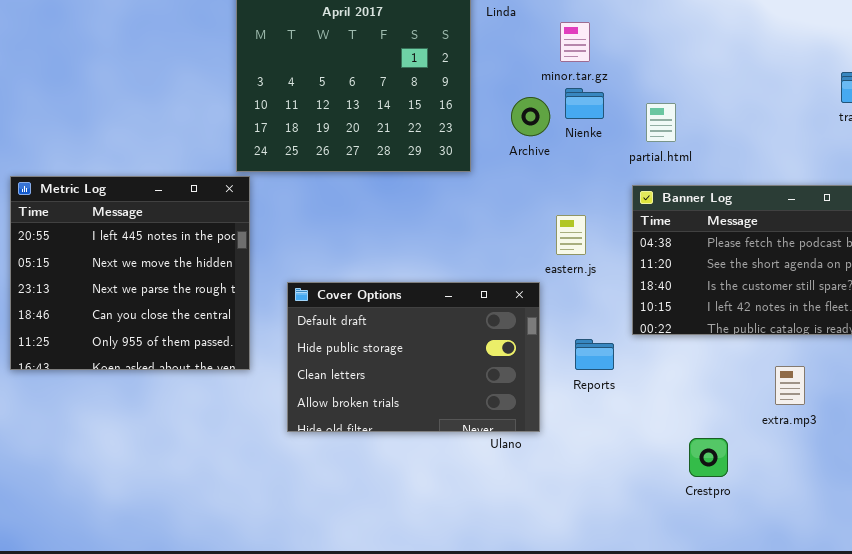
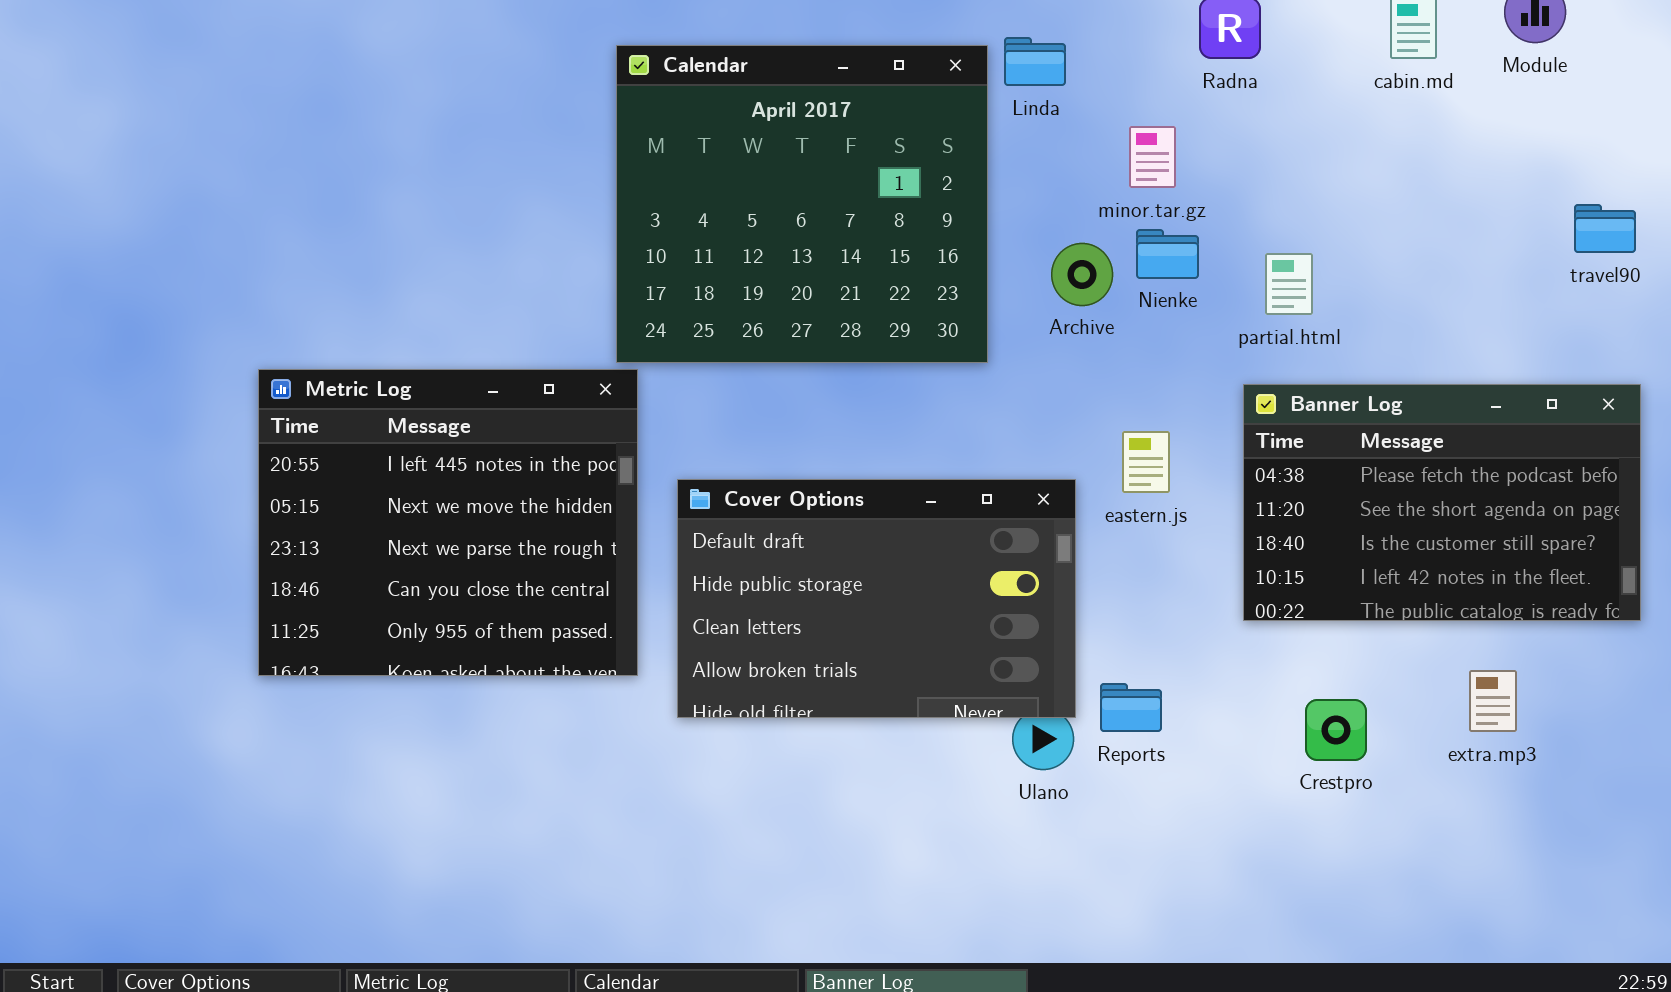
Cover Options: [287,282,540,432] -> [677,479,1076,718], moved
Reports: [575,339,614,370] -> [1100,683,1162,732], moved
Crestpro: [689,438,728,477] -> [1305,699,1367,761], moved

